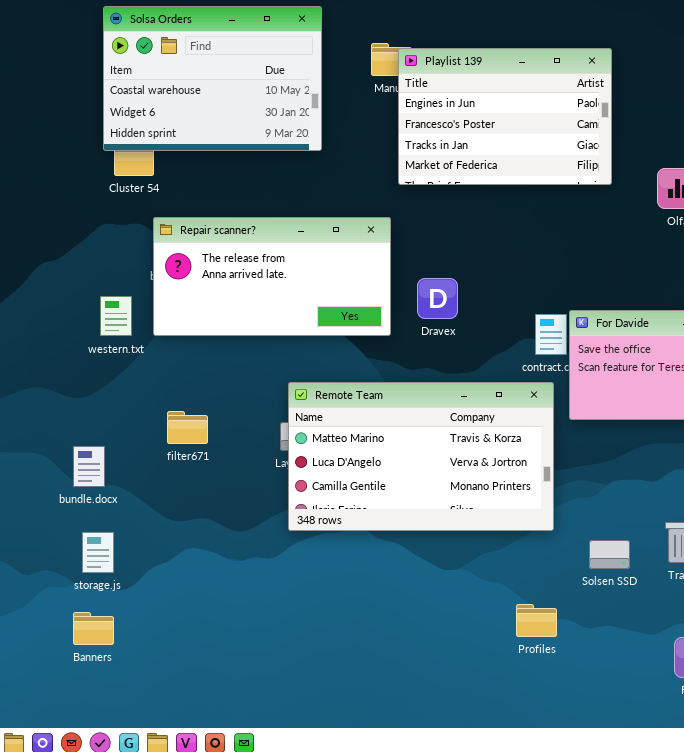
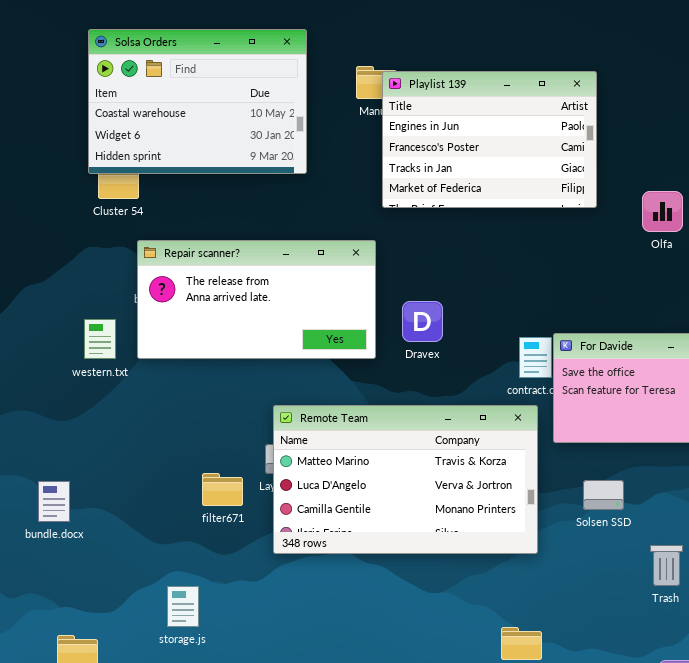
filter671: [167,411,208,444] -> [202,473,243,506], moved
bundle.docx: [73,446,105,487] -> [38,481,70,522], moved
storage.js: [82,532,114,573] -> [167,586,199,627], moved
Solsen SSD: [589,540,630,569] -> [583,480,624,510], moved

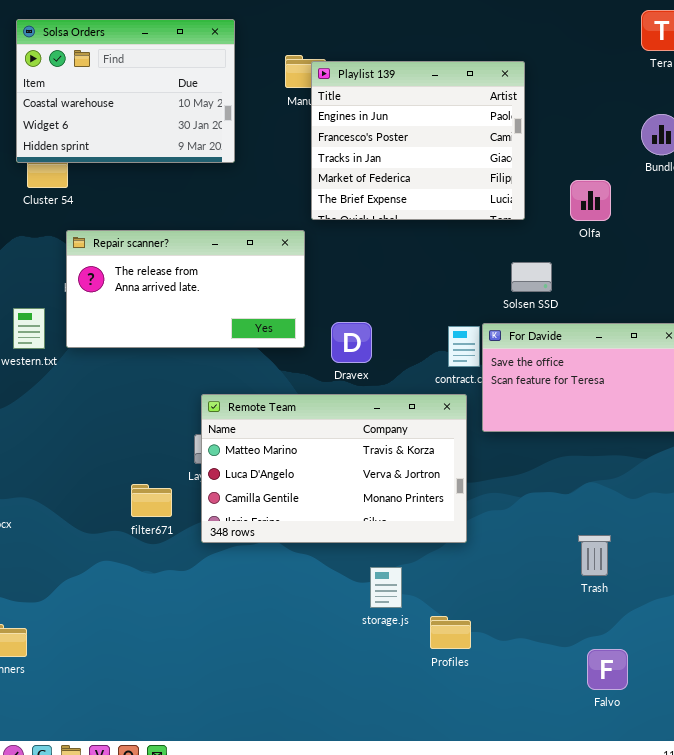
Playlist 139: [382,71,597,208] -> [311,61,525,220], resized
Dravex: [402,301,443,342] -> [331,322,372,363], moved
filter671: [202,473,243,506] -> [131,484,172,517], moved
Solsen SSD: [583,480,624,510] -> [511,262,552,292], moved
storage.js: [167,586,199,627] -> [370,567,402,608], moved

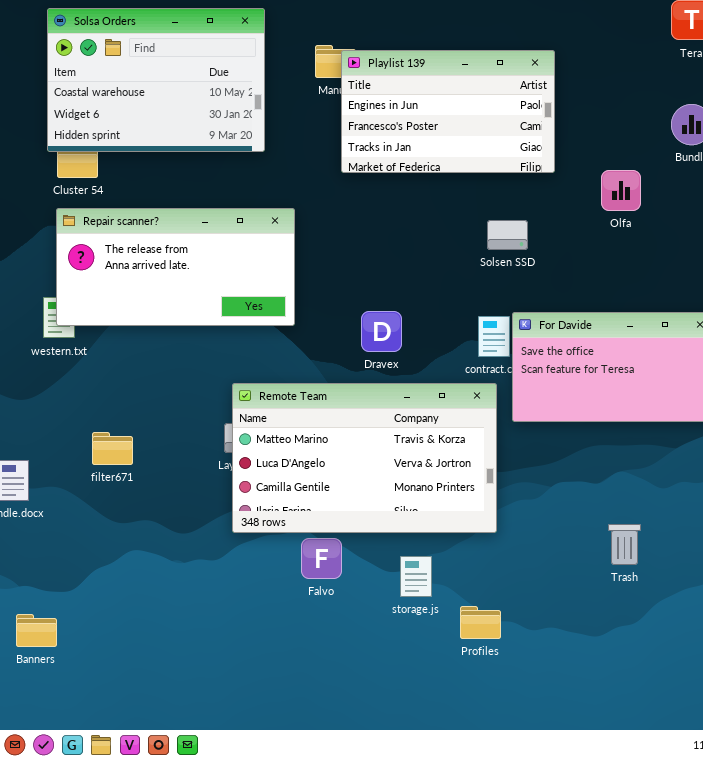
Playlist 139: [311,61,525,220] -> [341,50,555,173], resized
Repair scanner?: [66,230,305,348] -> [56,208,295,326], moved
Solsen SSD: [511,262,552,292] -> [487,220,528,250], moved
filter671: [131,484,172,517] -> [92,432,133,465], moved
Falvo: [587,649,628,690] -> [301,538,342,579], moved

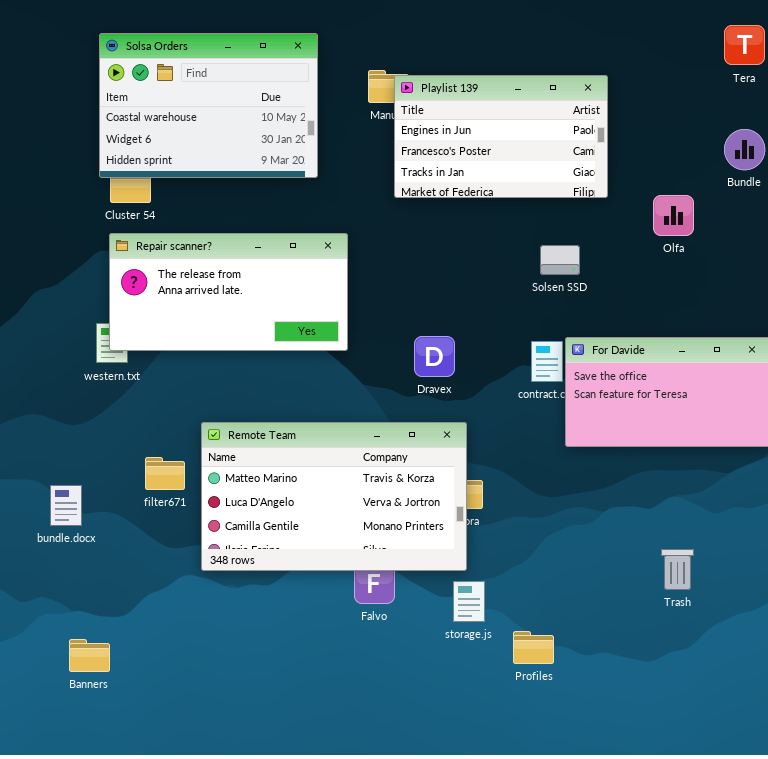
Remote Team: [232,383,497,533] -> [201,422,467,571], moved

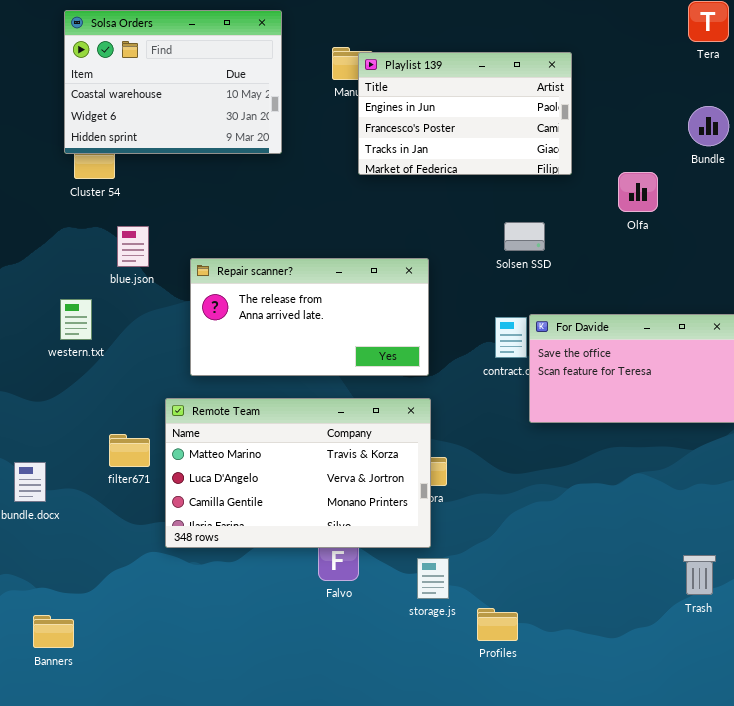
Repair scanner?: [109,233,348,351] -> [190,258,429,376], moved
Trash: [661,549,694,590] -> [683,555,716,595], moved

